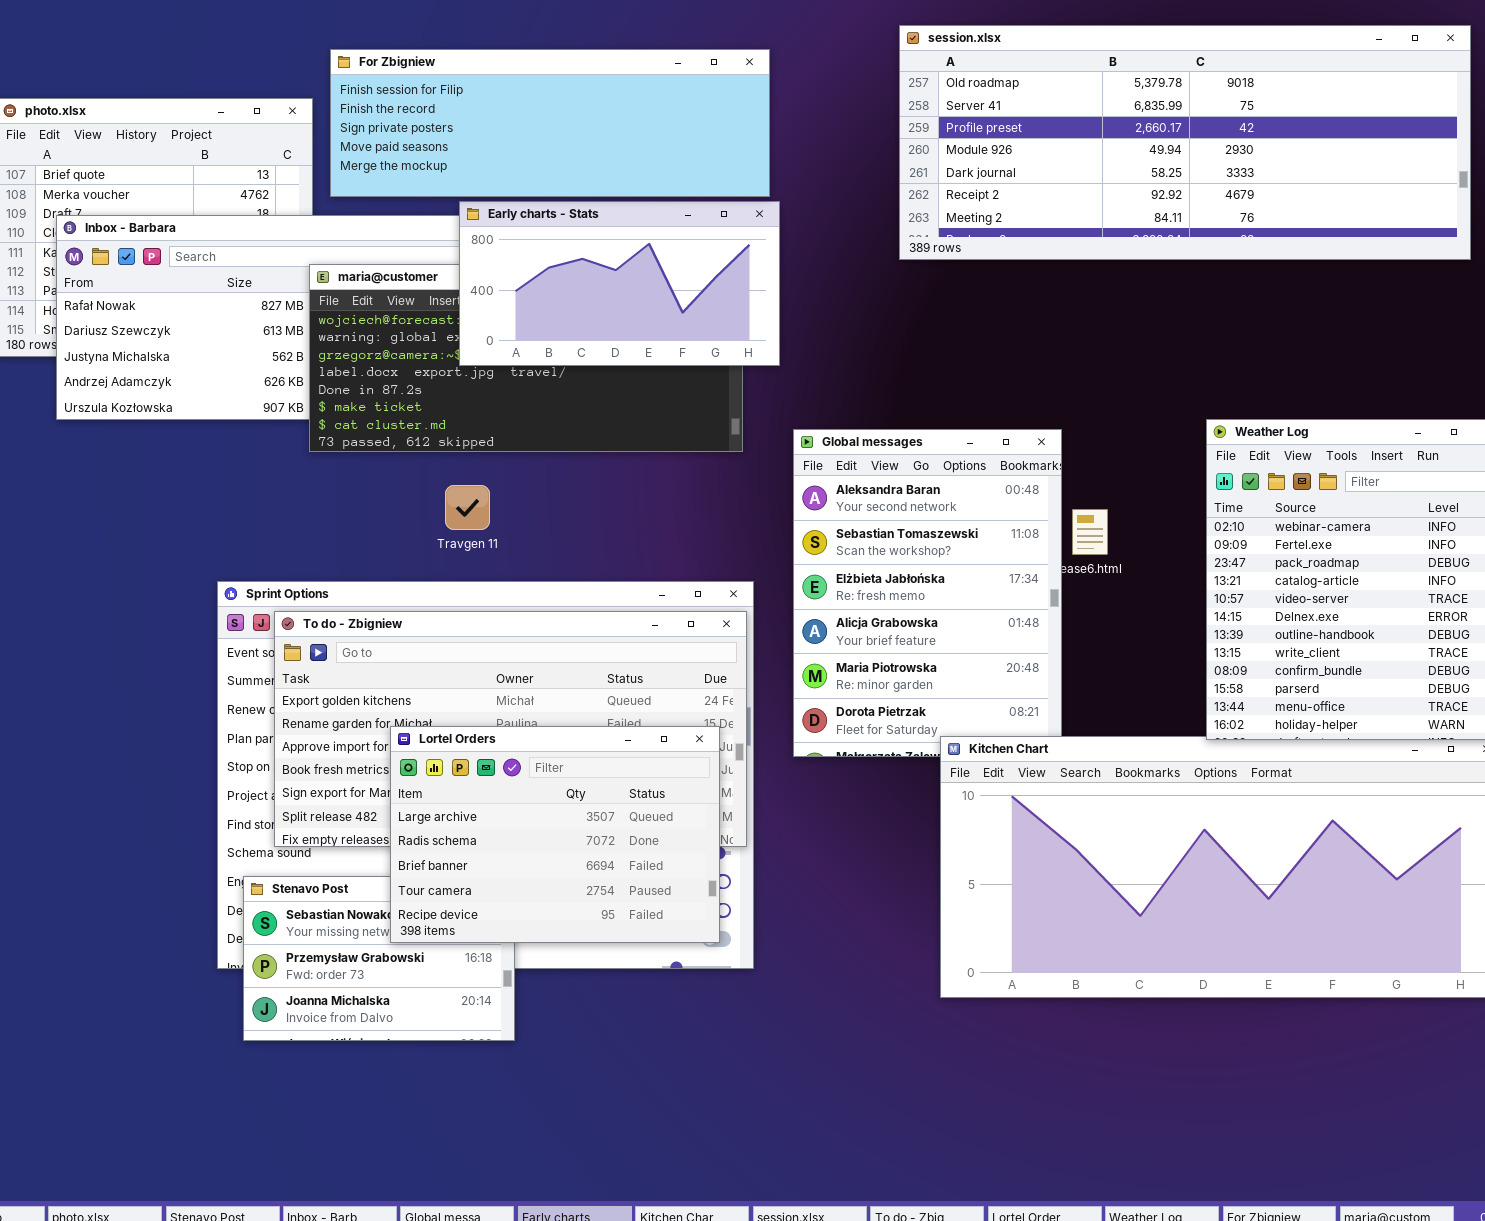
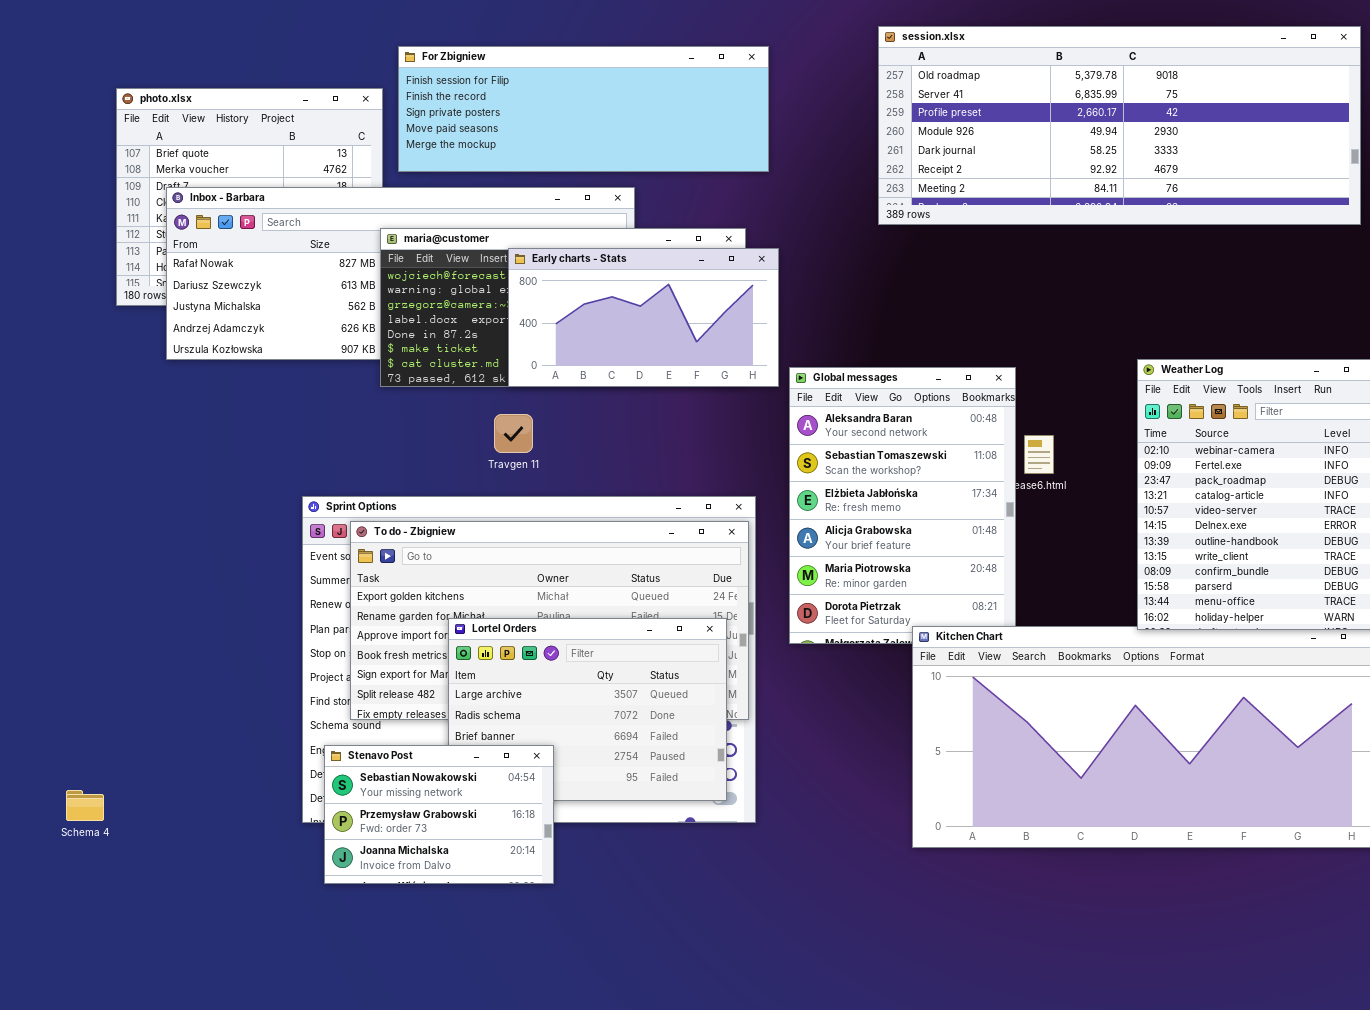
Early charts - Stats: [459,201,780,366] -> [508,248,779,387], moved
Stenavo Post: [243,876,515,1041] -> [324,745,554,884], raised

